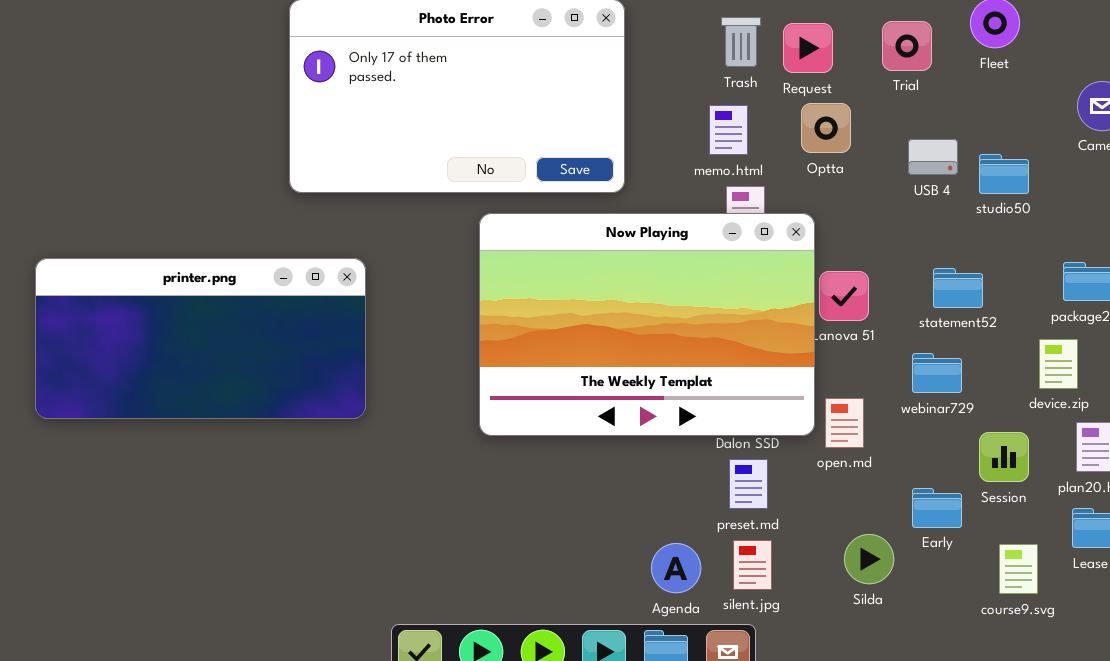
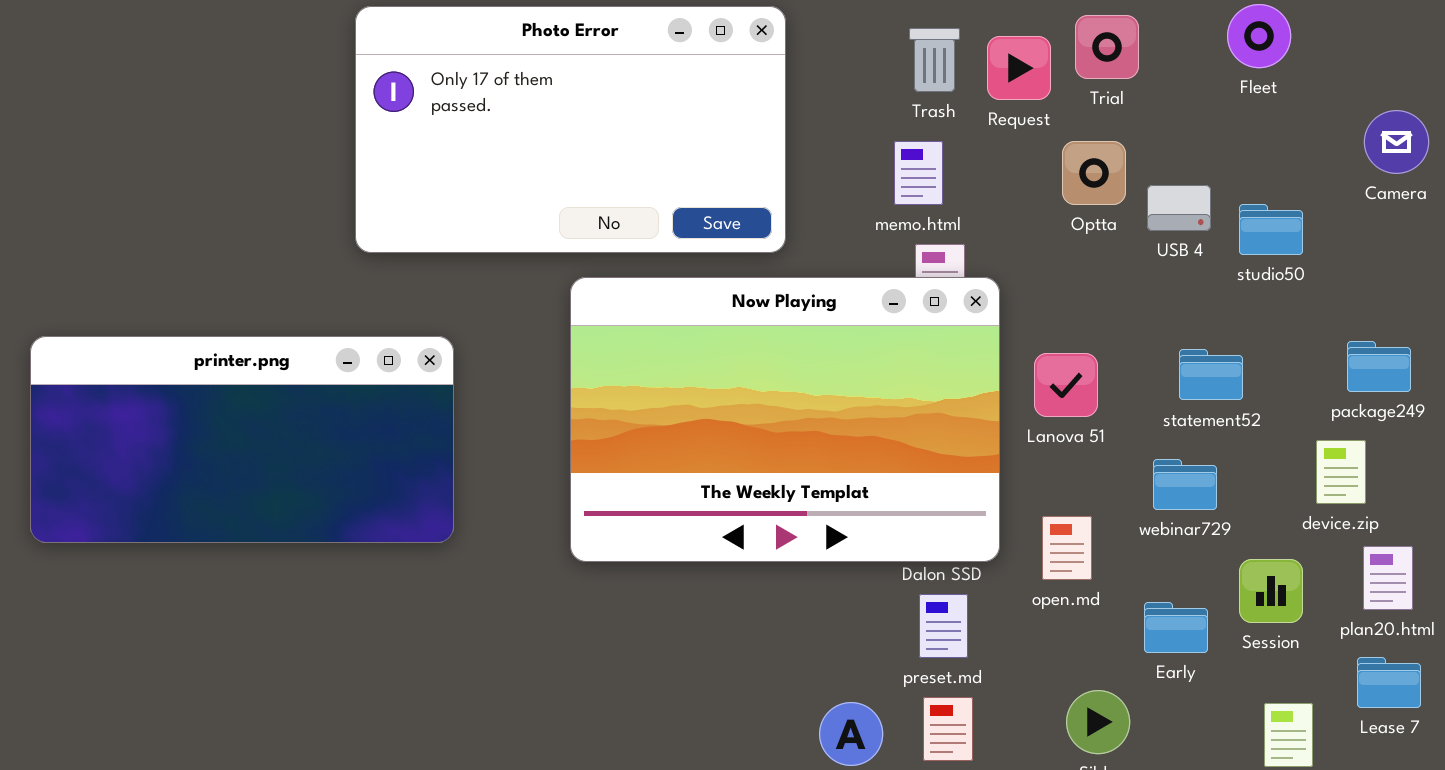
Trial: [882,21,932,71] -> [1075,15,1139,79], moved
Optta: [801,103,851,153] -> [1062,141,1126,205], moved
Now Playing: [479,213,815,436] -> [570,277,1000,562], moved
Early: [912,488,962,528] -> [1144,602,1208,653], moved

